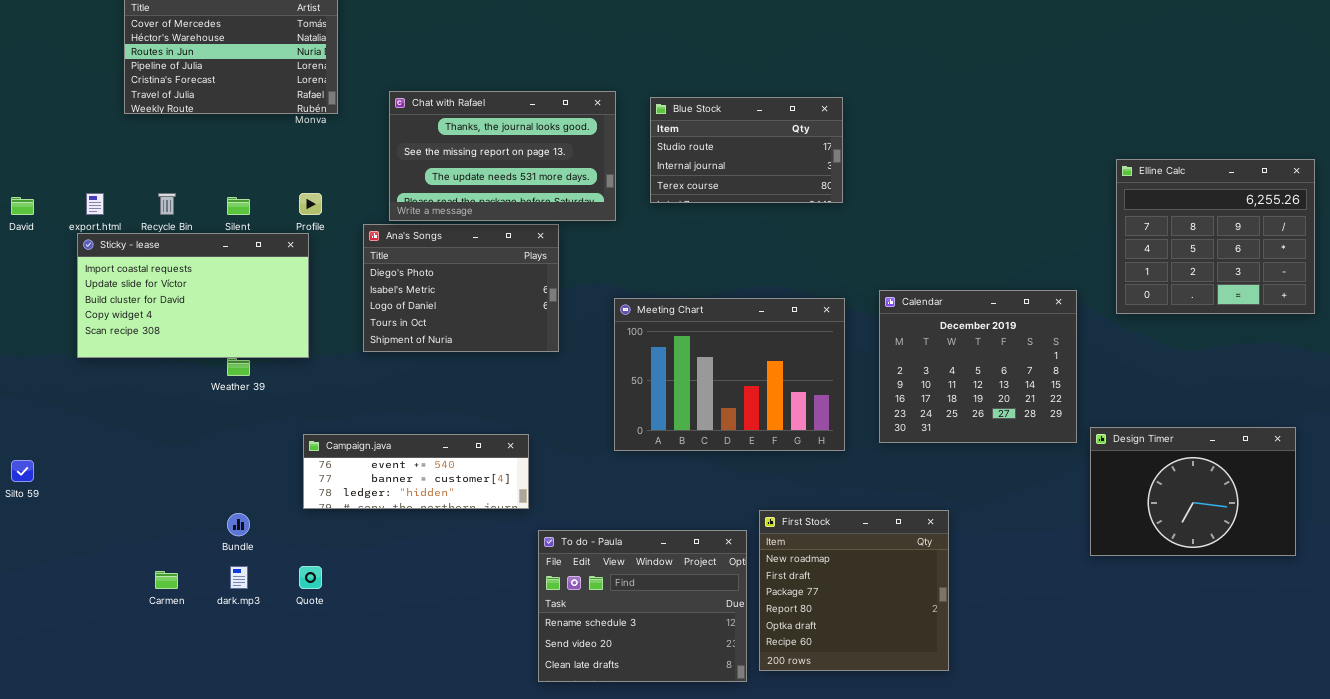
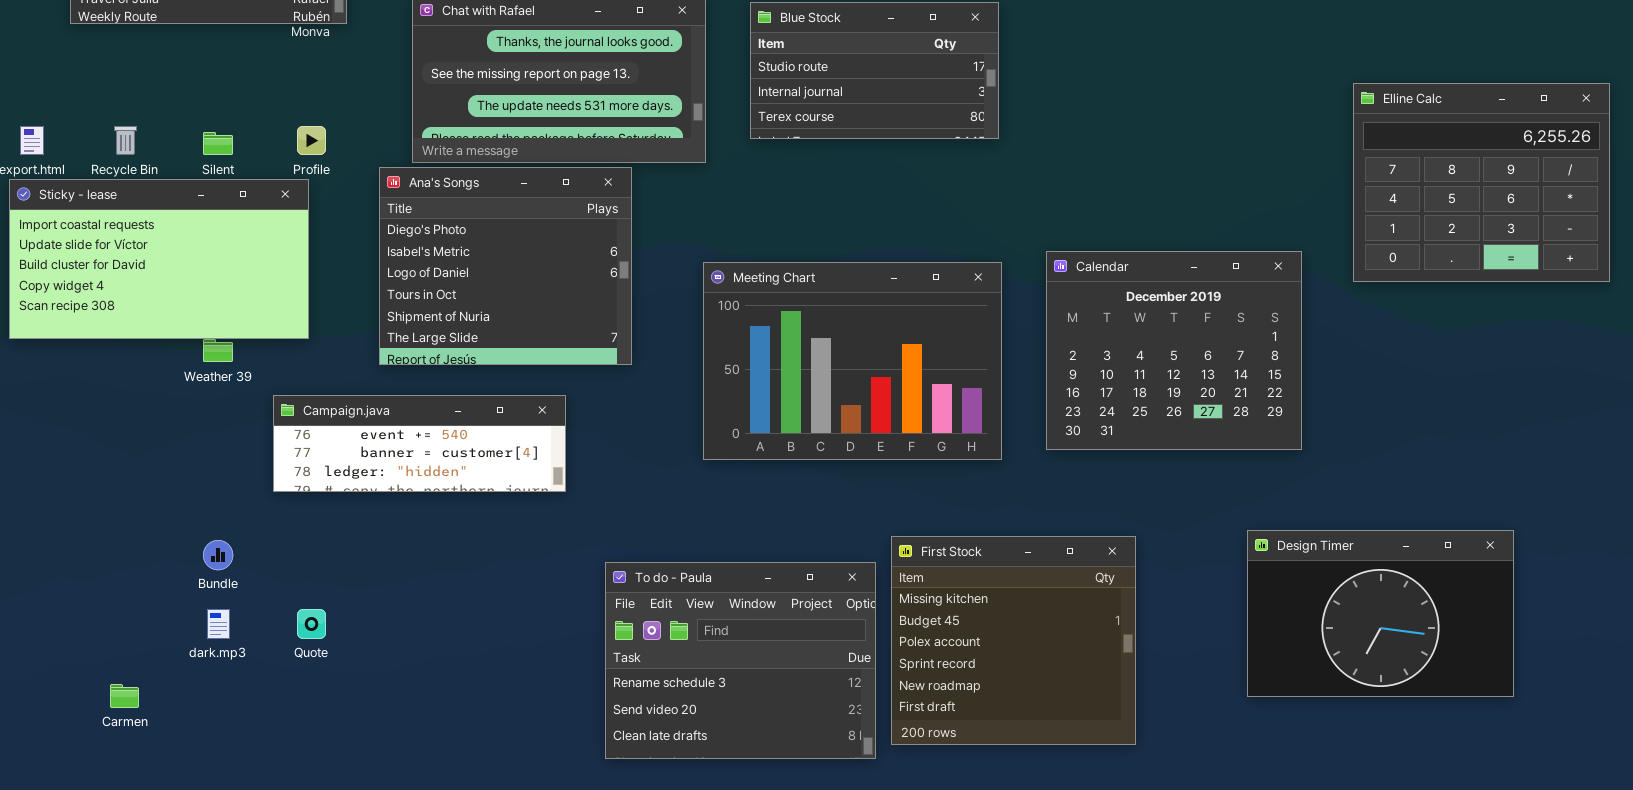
Ana's Songs: [363,224,559,352] -> [379,167,632,365], resized
Design Timer: [1090,427,1296,556] -> [1247,530,1514,697], moved
Campaign.java: [303,434,529,509] -> [273,395,566,492], moved
First Stock: [759,510,949,671] -> [891,536,1136,745], scrolled up 4 rows
Carmen: [155,571,178,589] -> [110,684,139,708], moved

